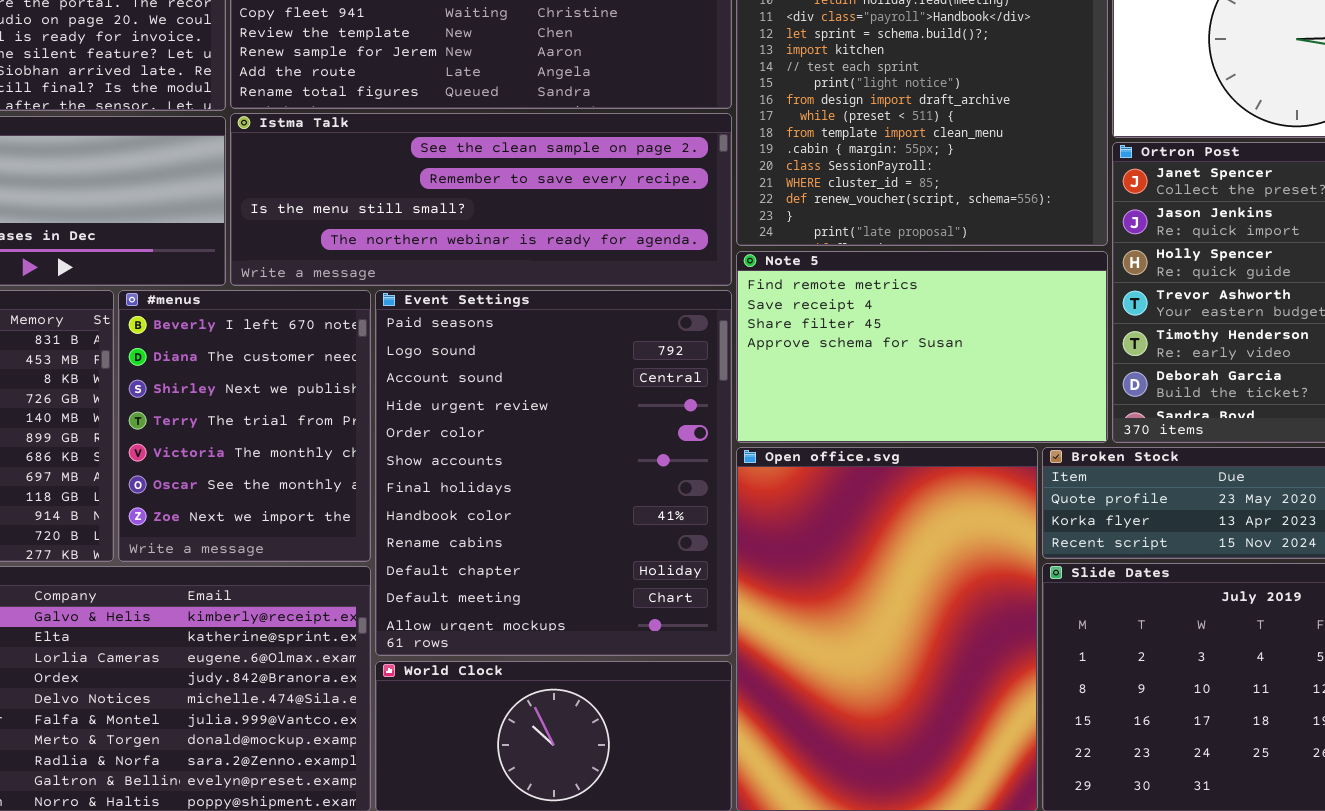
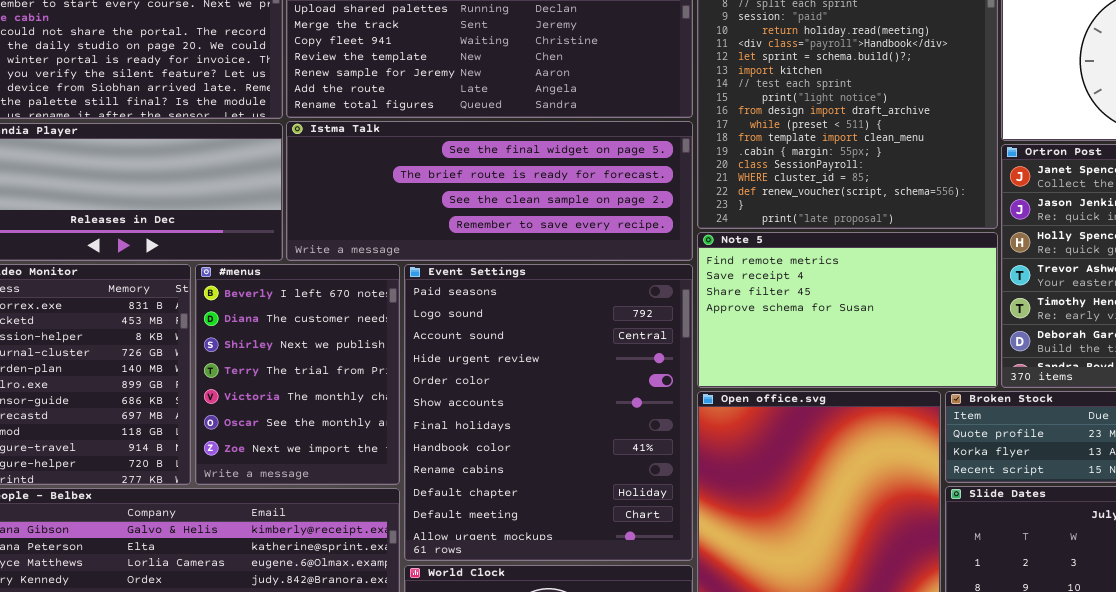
Istma Talk: [230,113,732,286] -> [286,121,693,261], scrolled up 2 rows

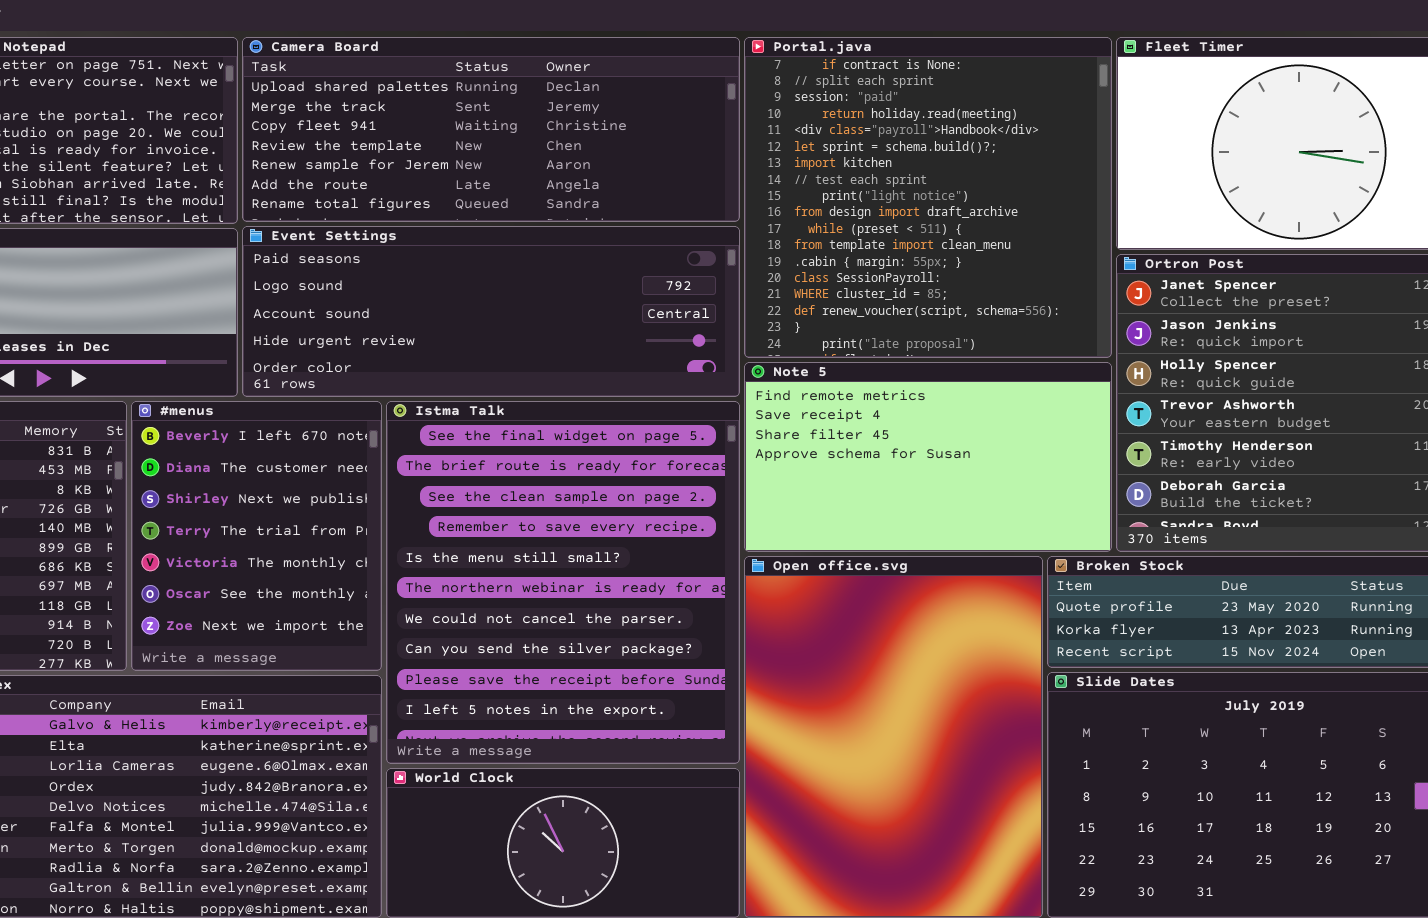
Istma Talk: [286,121,693,261] -> [386,401,740,764], moved, resized
Event Settings: [404,264,693,561] -> [242,226,740,397], moved, resized

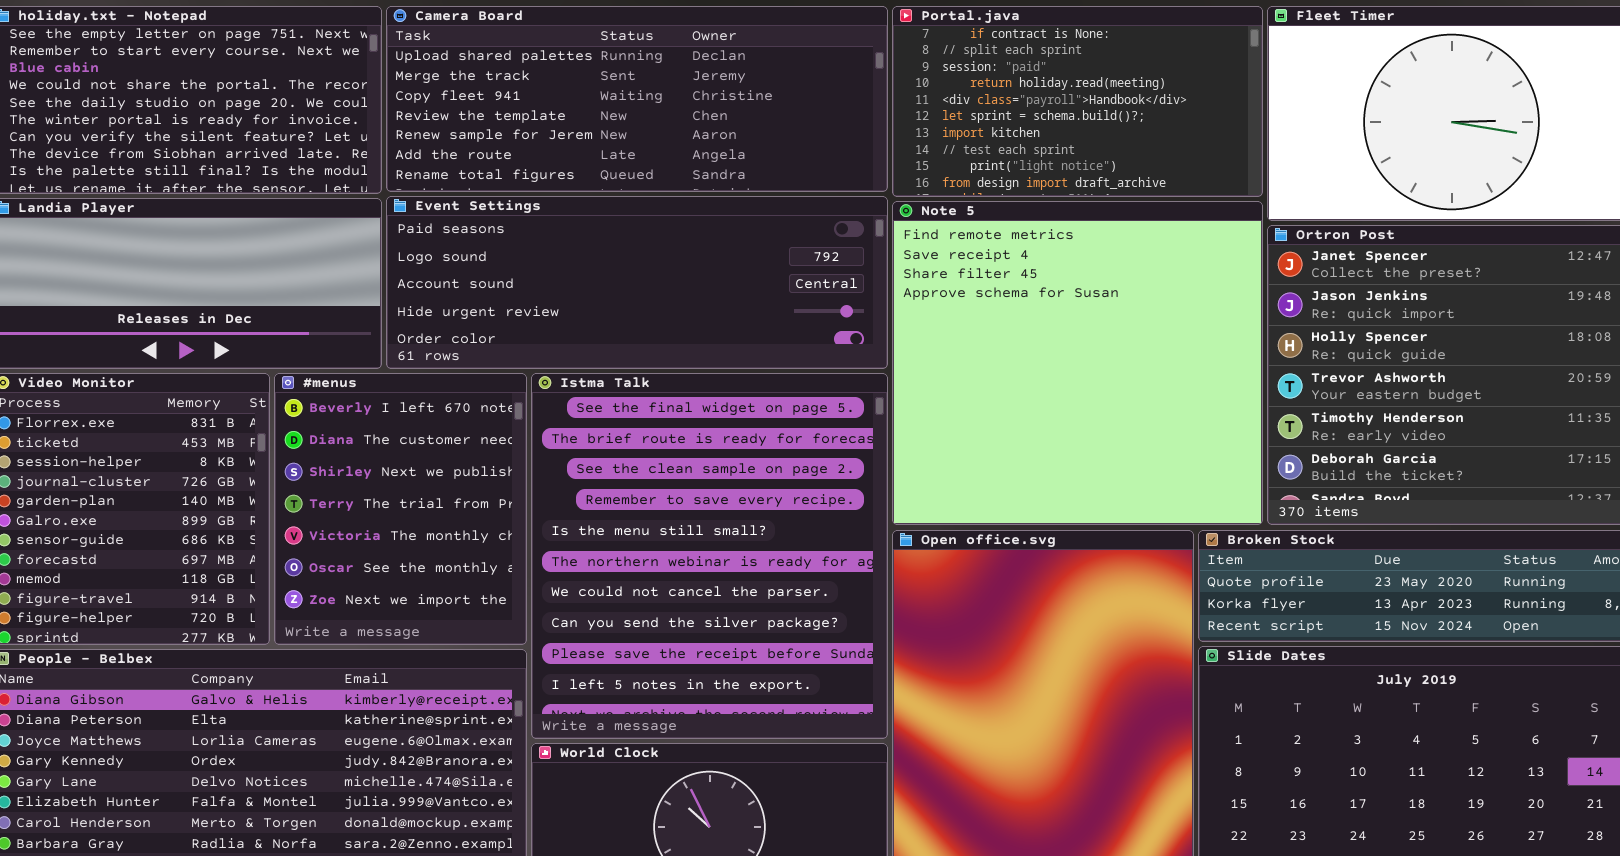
Portal.java: [744,37,1112,358] -> [892,6,1263,197], resized
Note 5: [744,362,1112,552] -> [892,201,1263,525], resized

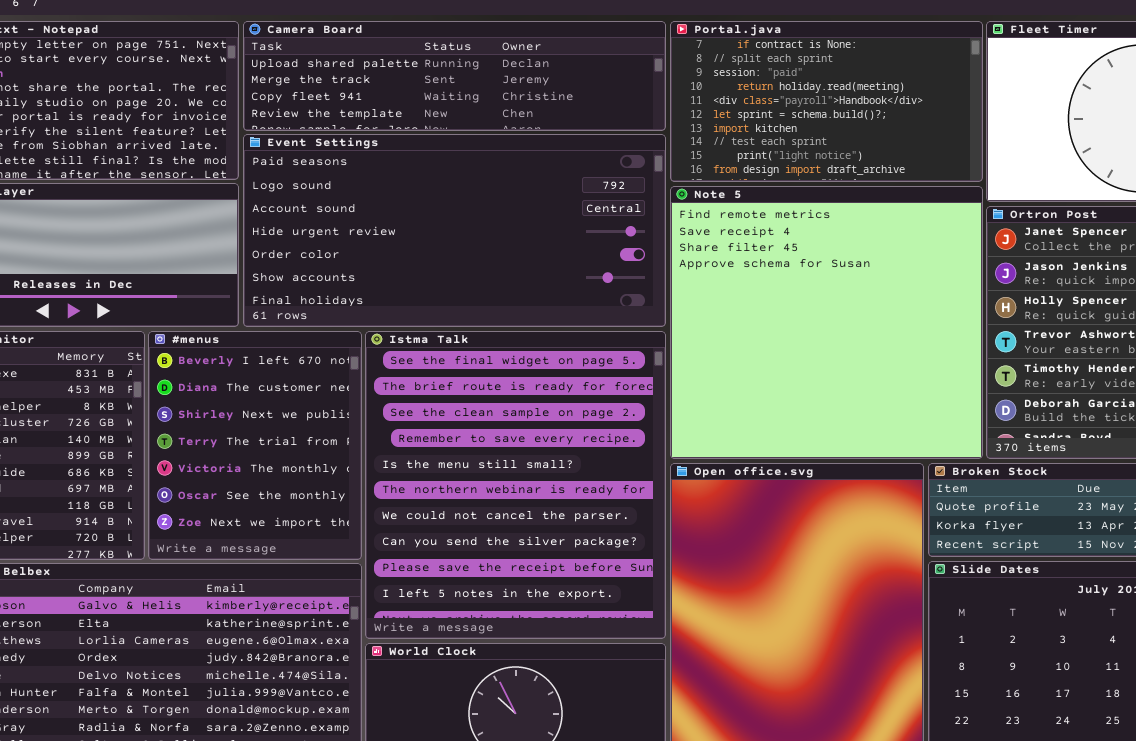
Camera Board: [386,6,888,192] -> [243,21,666,131], resized
Event Settings: [386,196,888,369] -> [243,134,666,327], resized

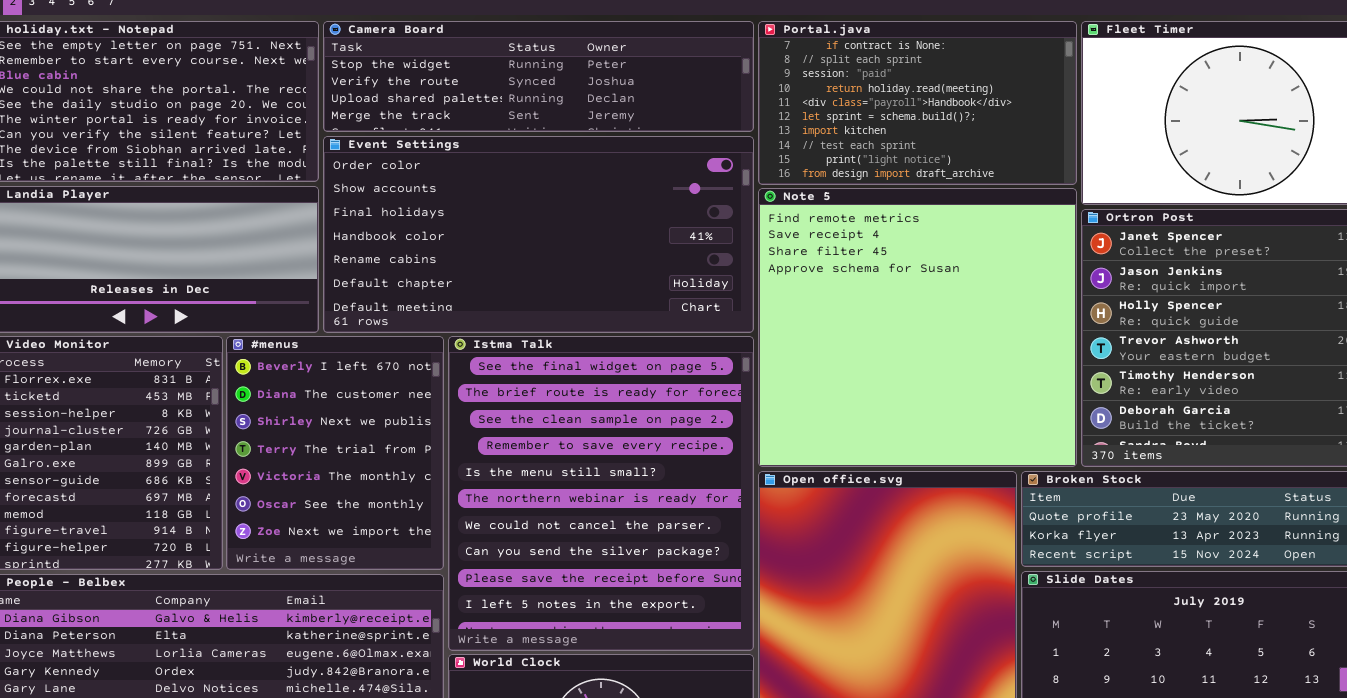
Camera Board: [243,21,666,131] -> [323,21,754,132], scrolled up 2 rows
Event Settings: [243,134,666,327] -> [323,136,754,333], scrolled down 4 rows

